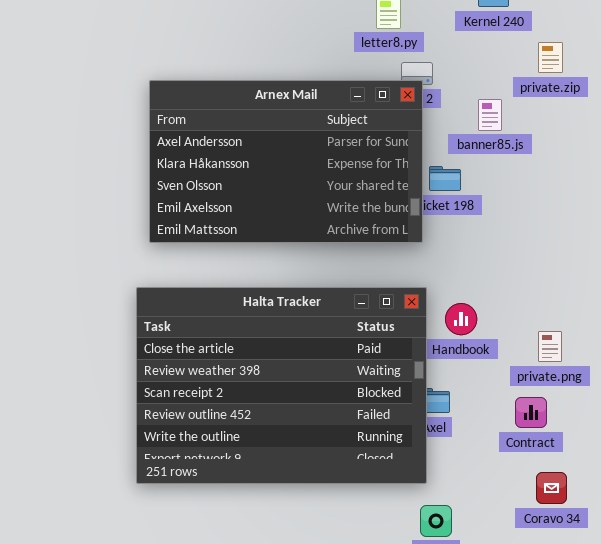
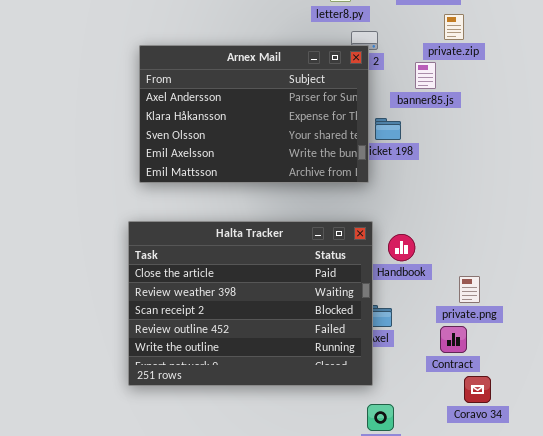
private.zip: [538,42,563,73] -> [444,14,464,40], moved
private.png: [538,331,562,362] -> [459,276,480,303], moved
Contract: [515,397,547,428] -> [440,326,467,353], moved

